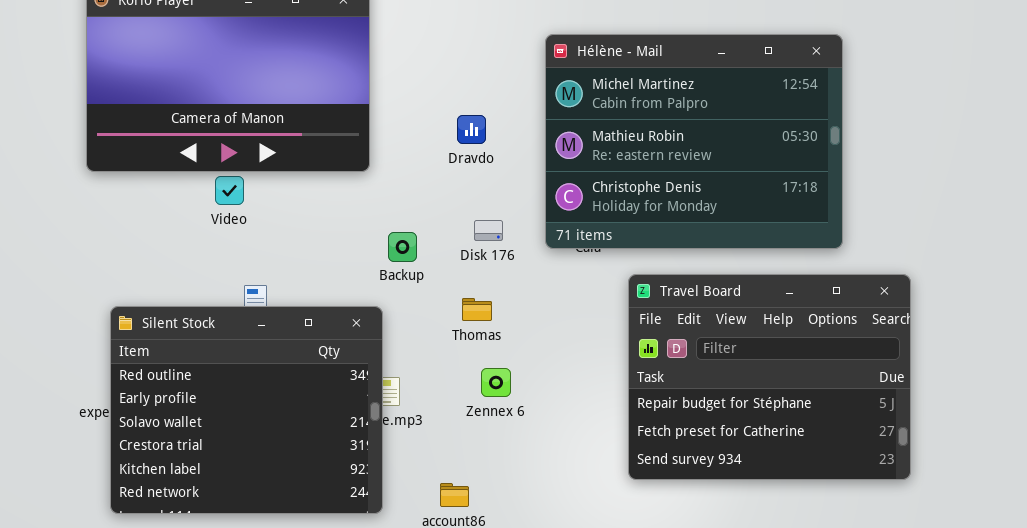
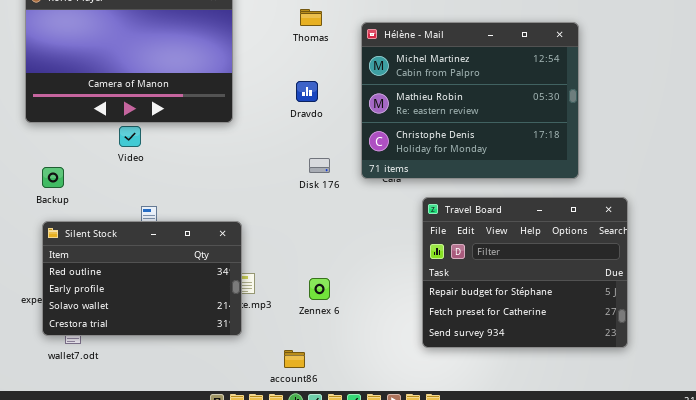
Backup: [388,232,417,262] -> [42,167,64,188], moved
Thomas: [462,298,492,321] -> [300,9,322,26], moved
Silent Stock: [110,306,383,514] -> [42,221,242,336], resized
Zennex 6: [481,368,511,397] -> [309,278,330,300], moved

